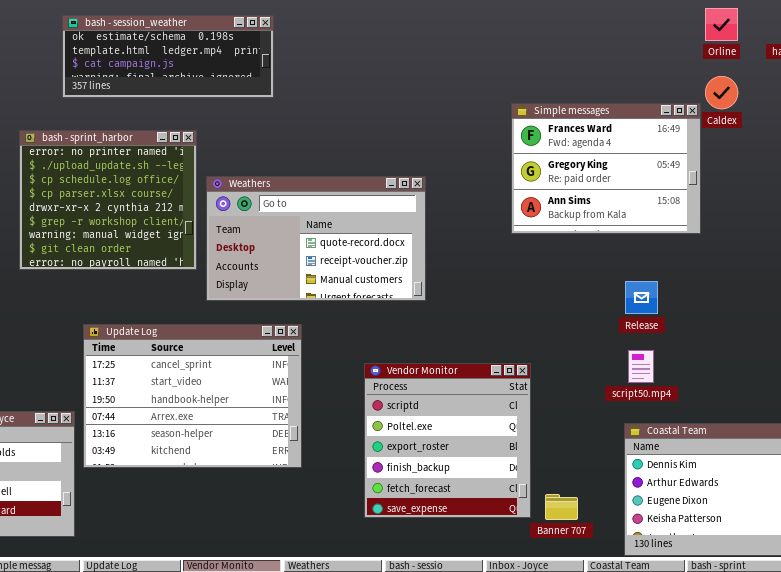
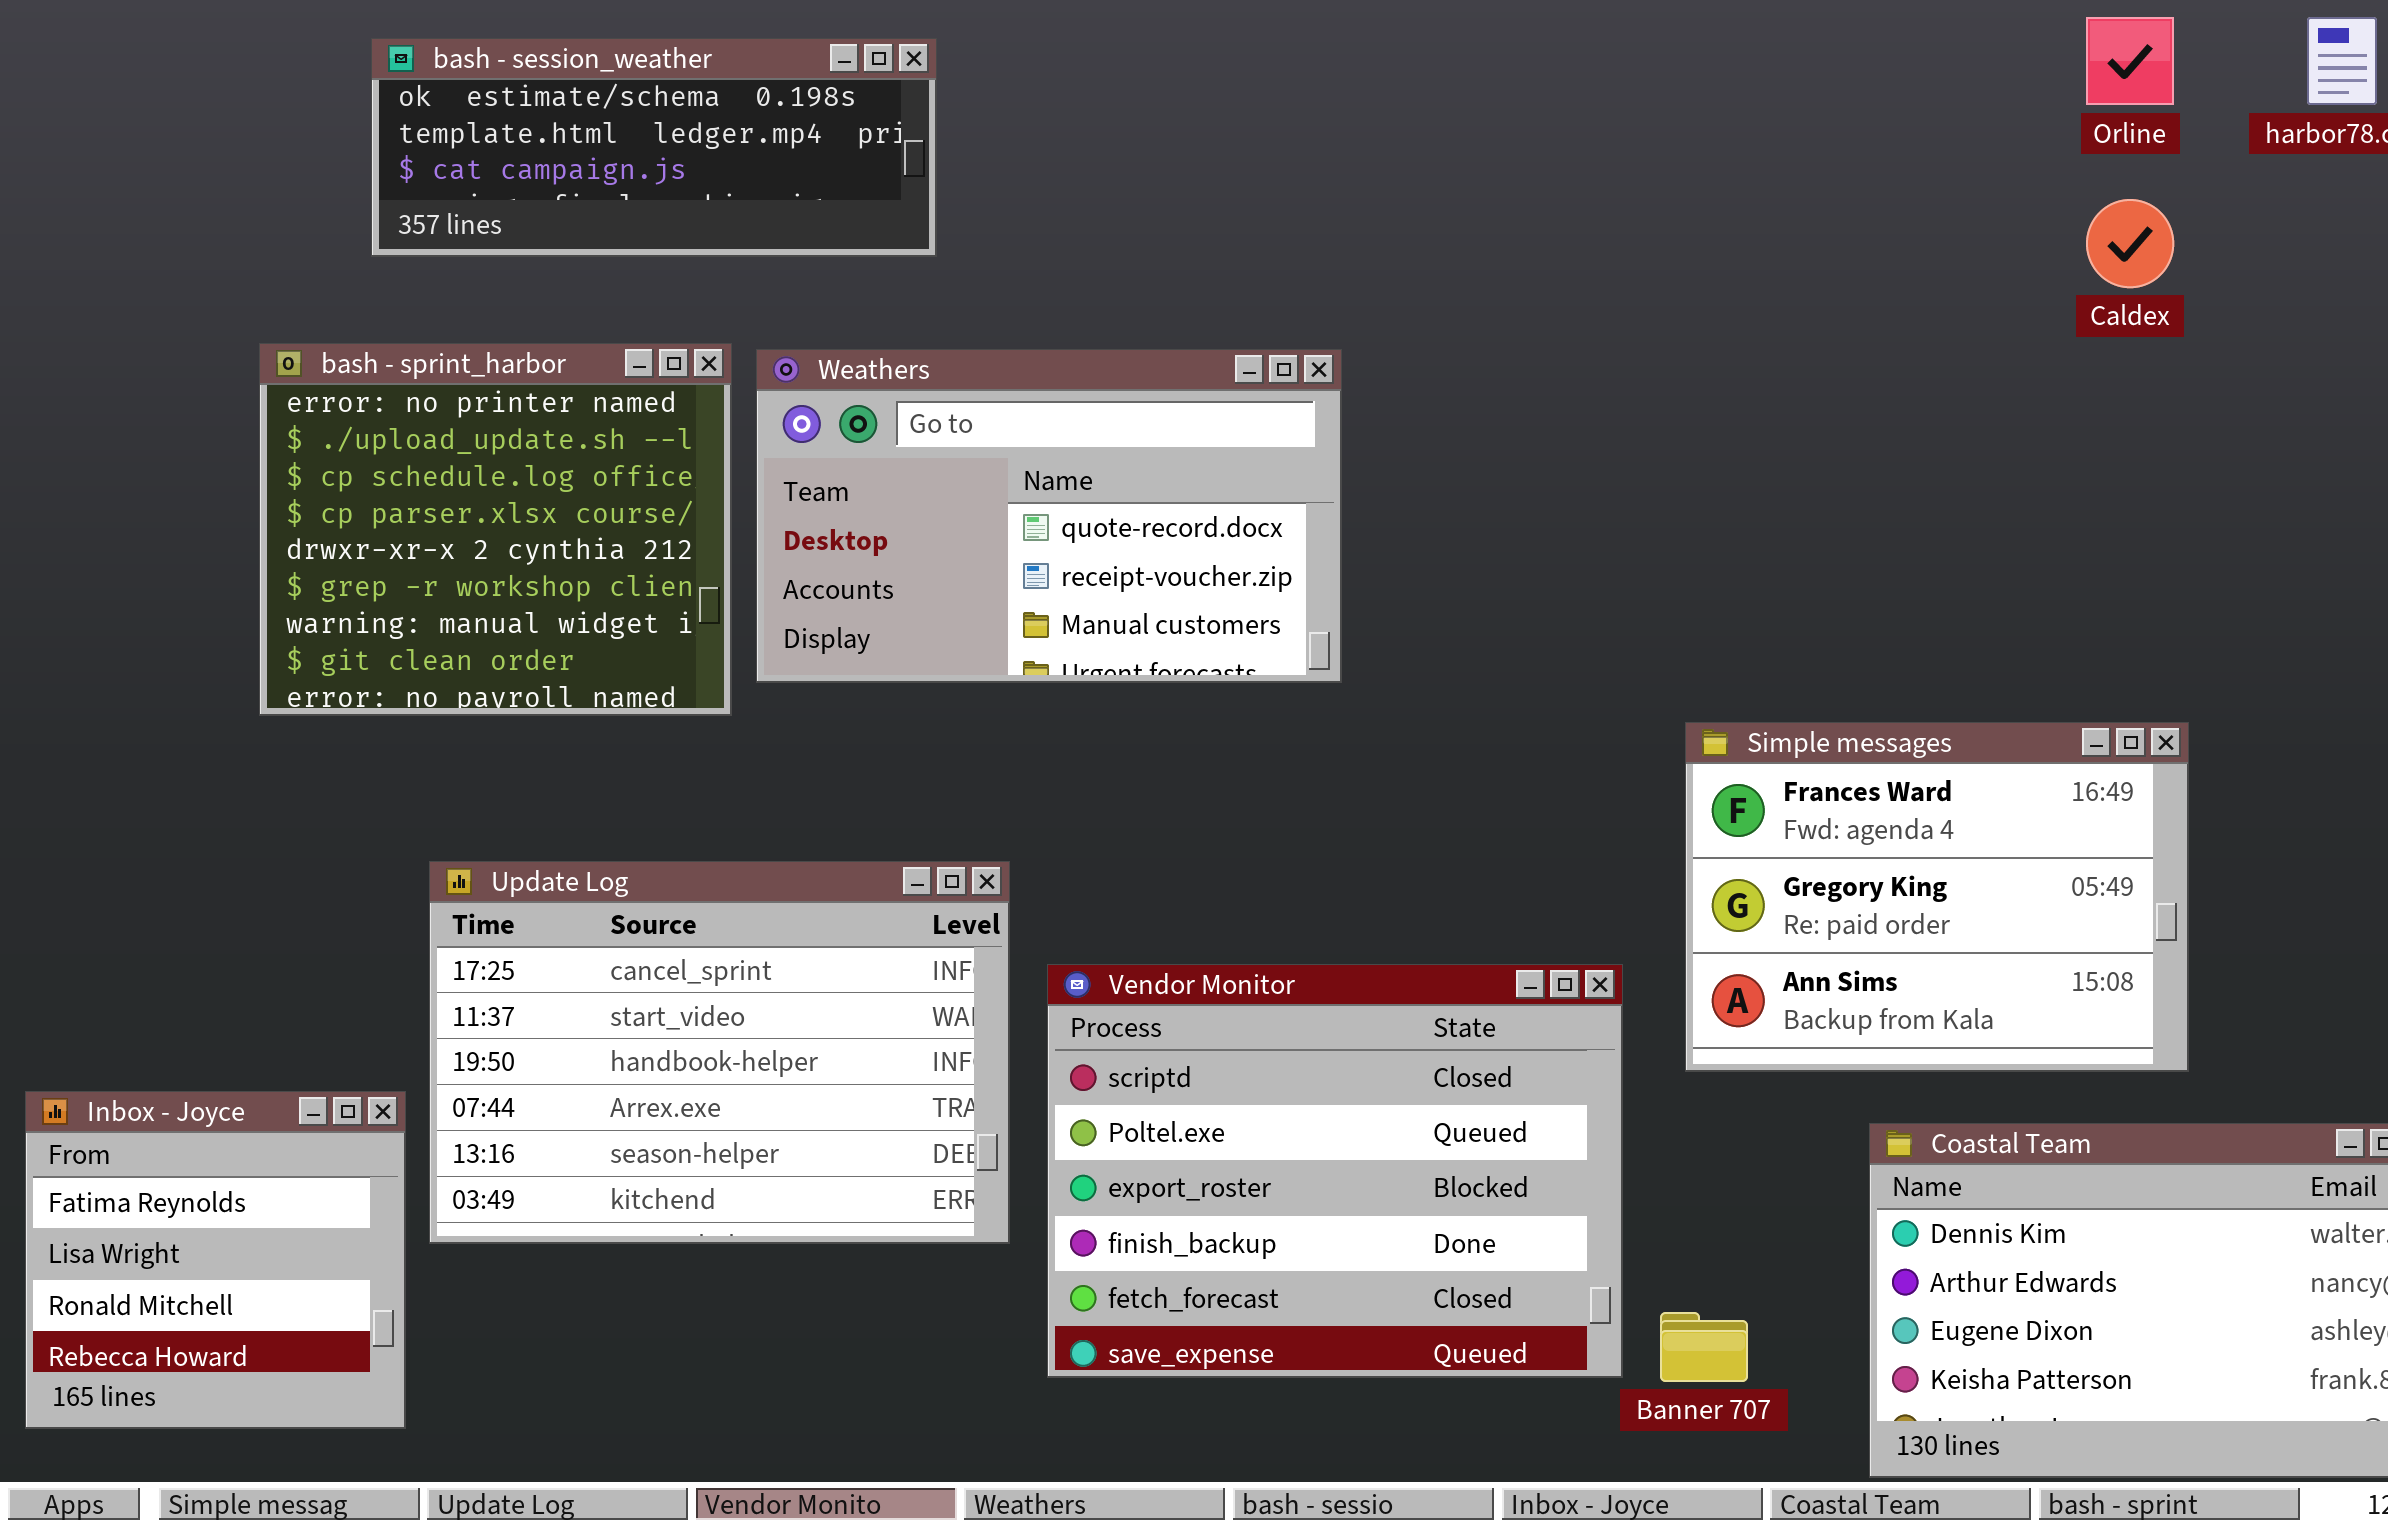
Simple messages: [511,103,701,234] -> [1685,722,2189,1072], moved
Weathers: [206,176,426,301] -> [756,349,1342,683], moved
Vendor Monitor: [364,363,531,518] -> [1047,964,1623,1378], resized

